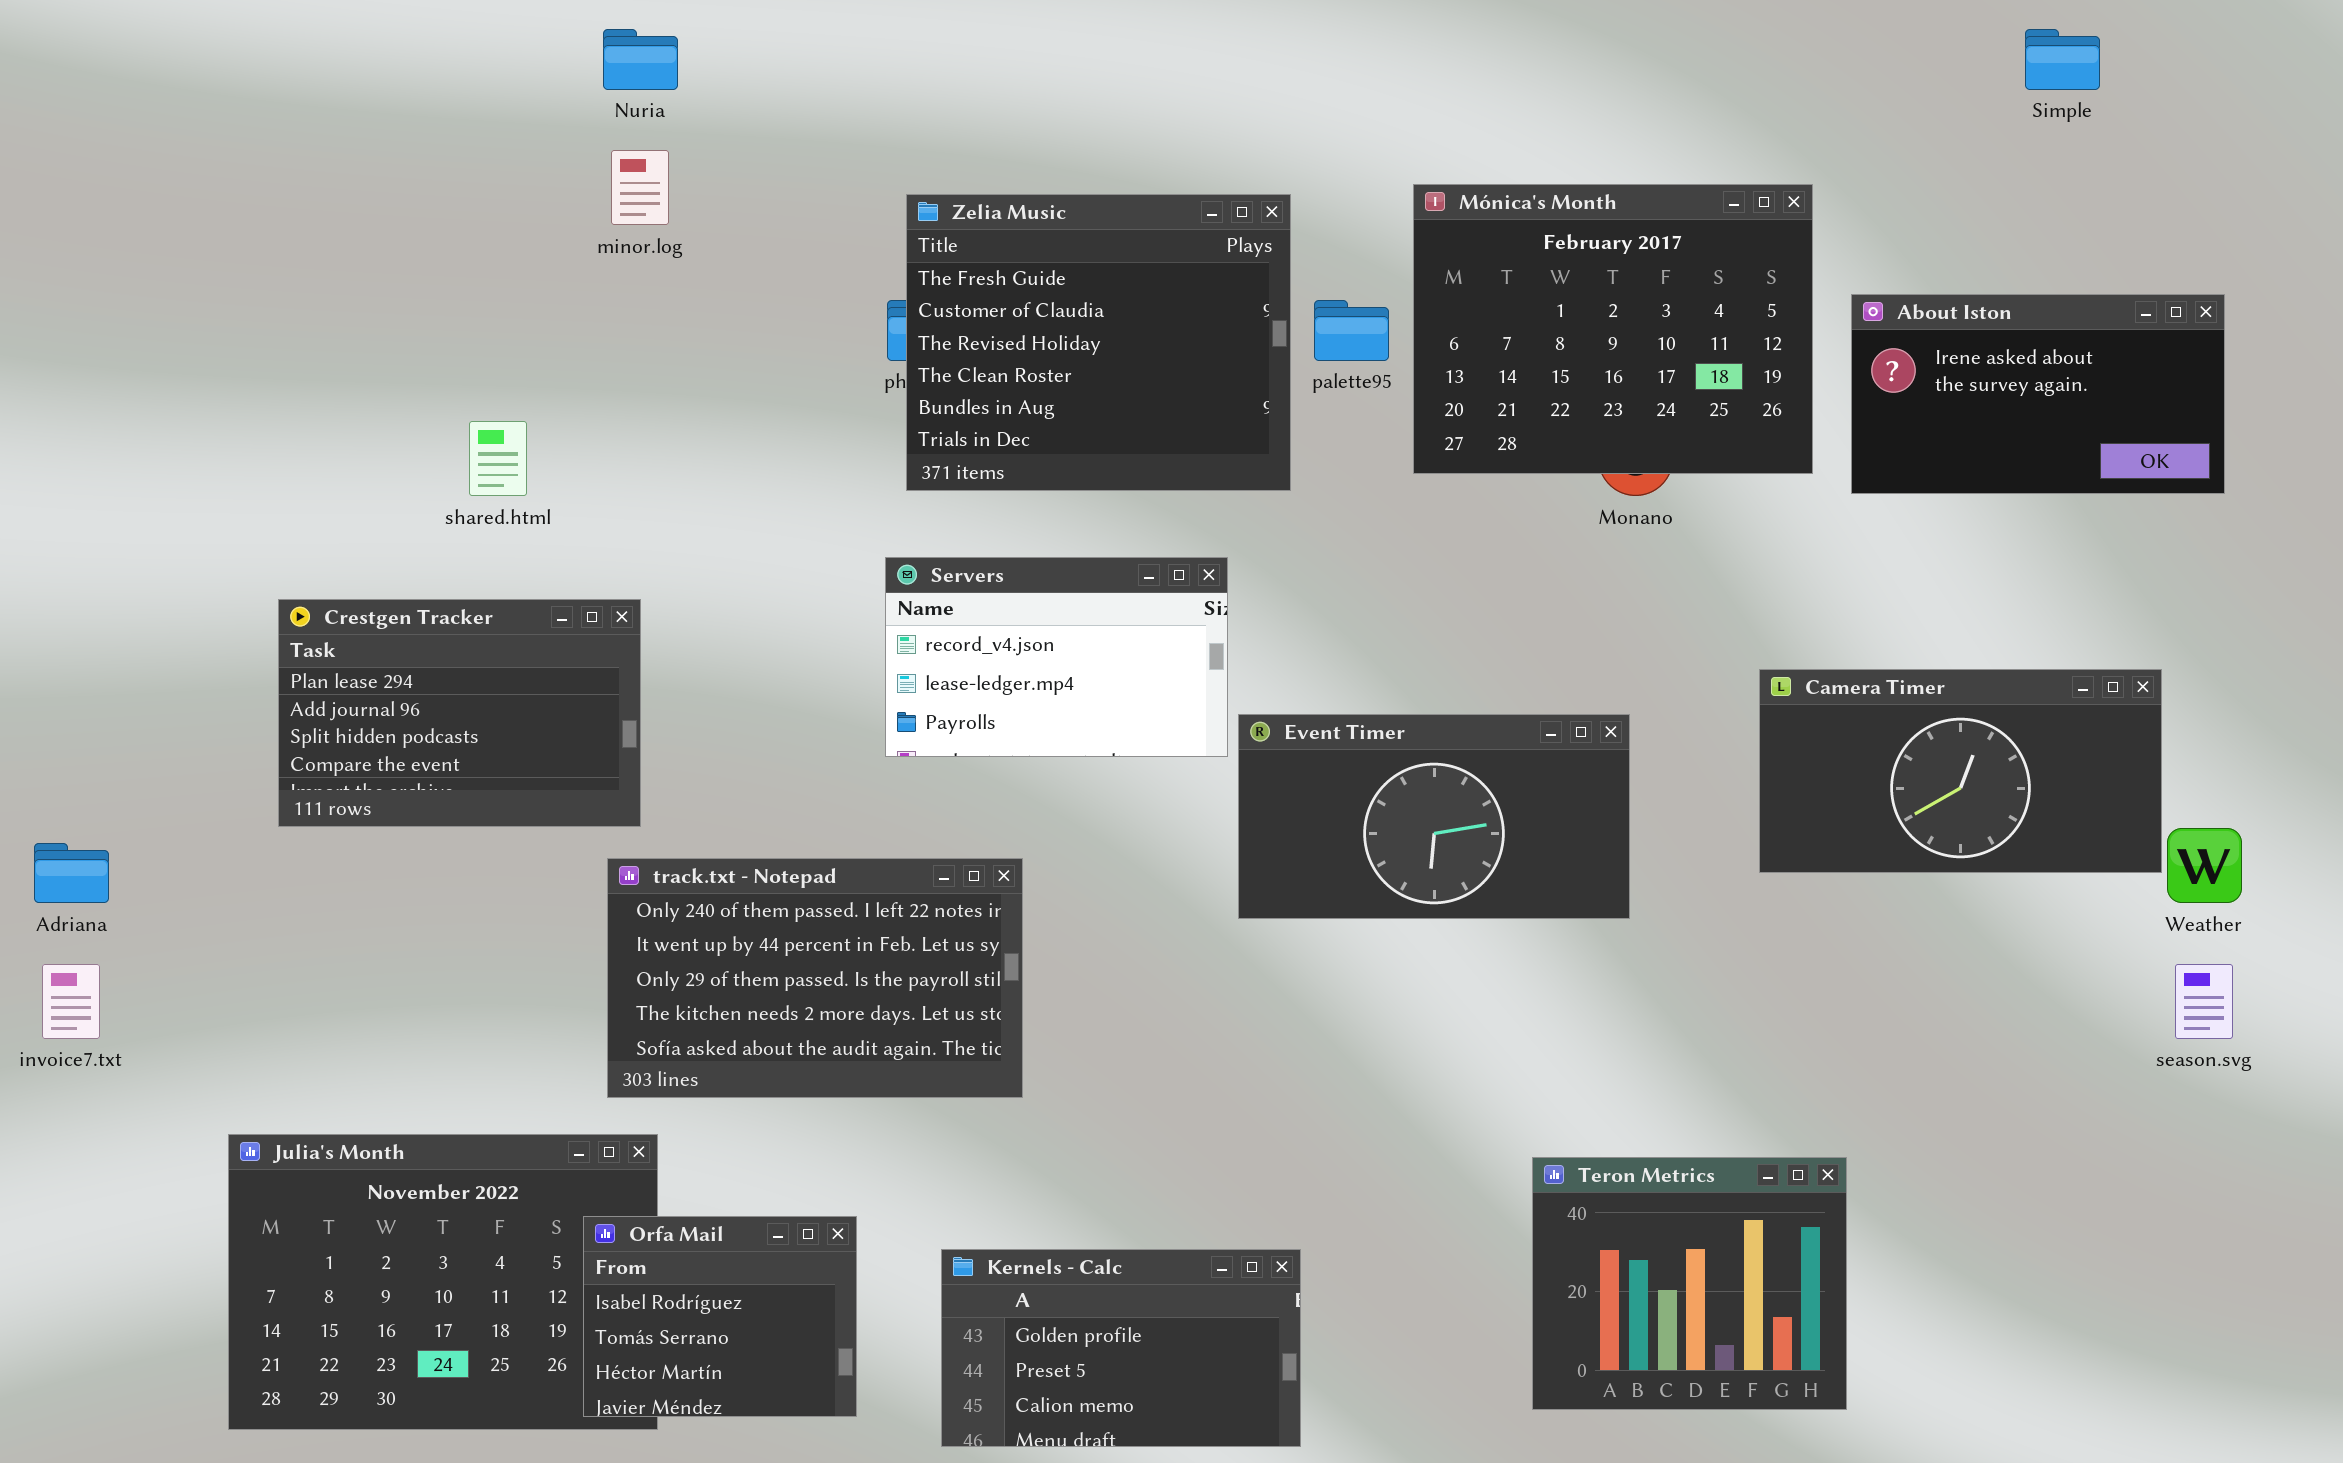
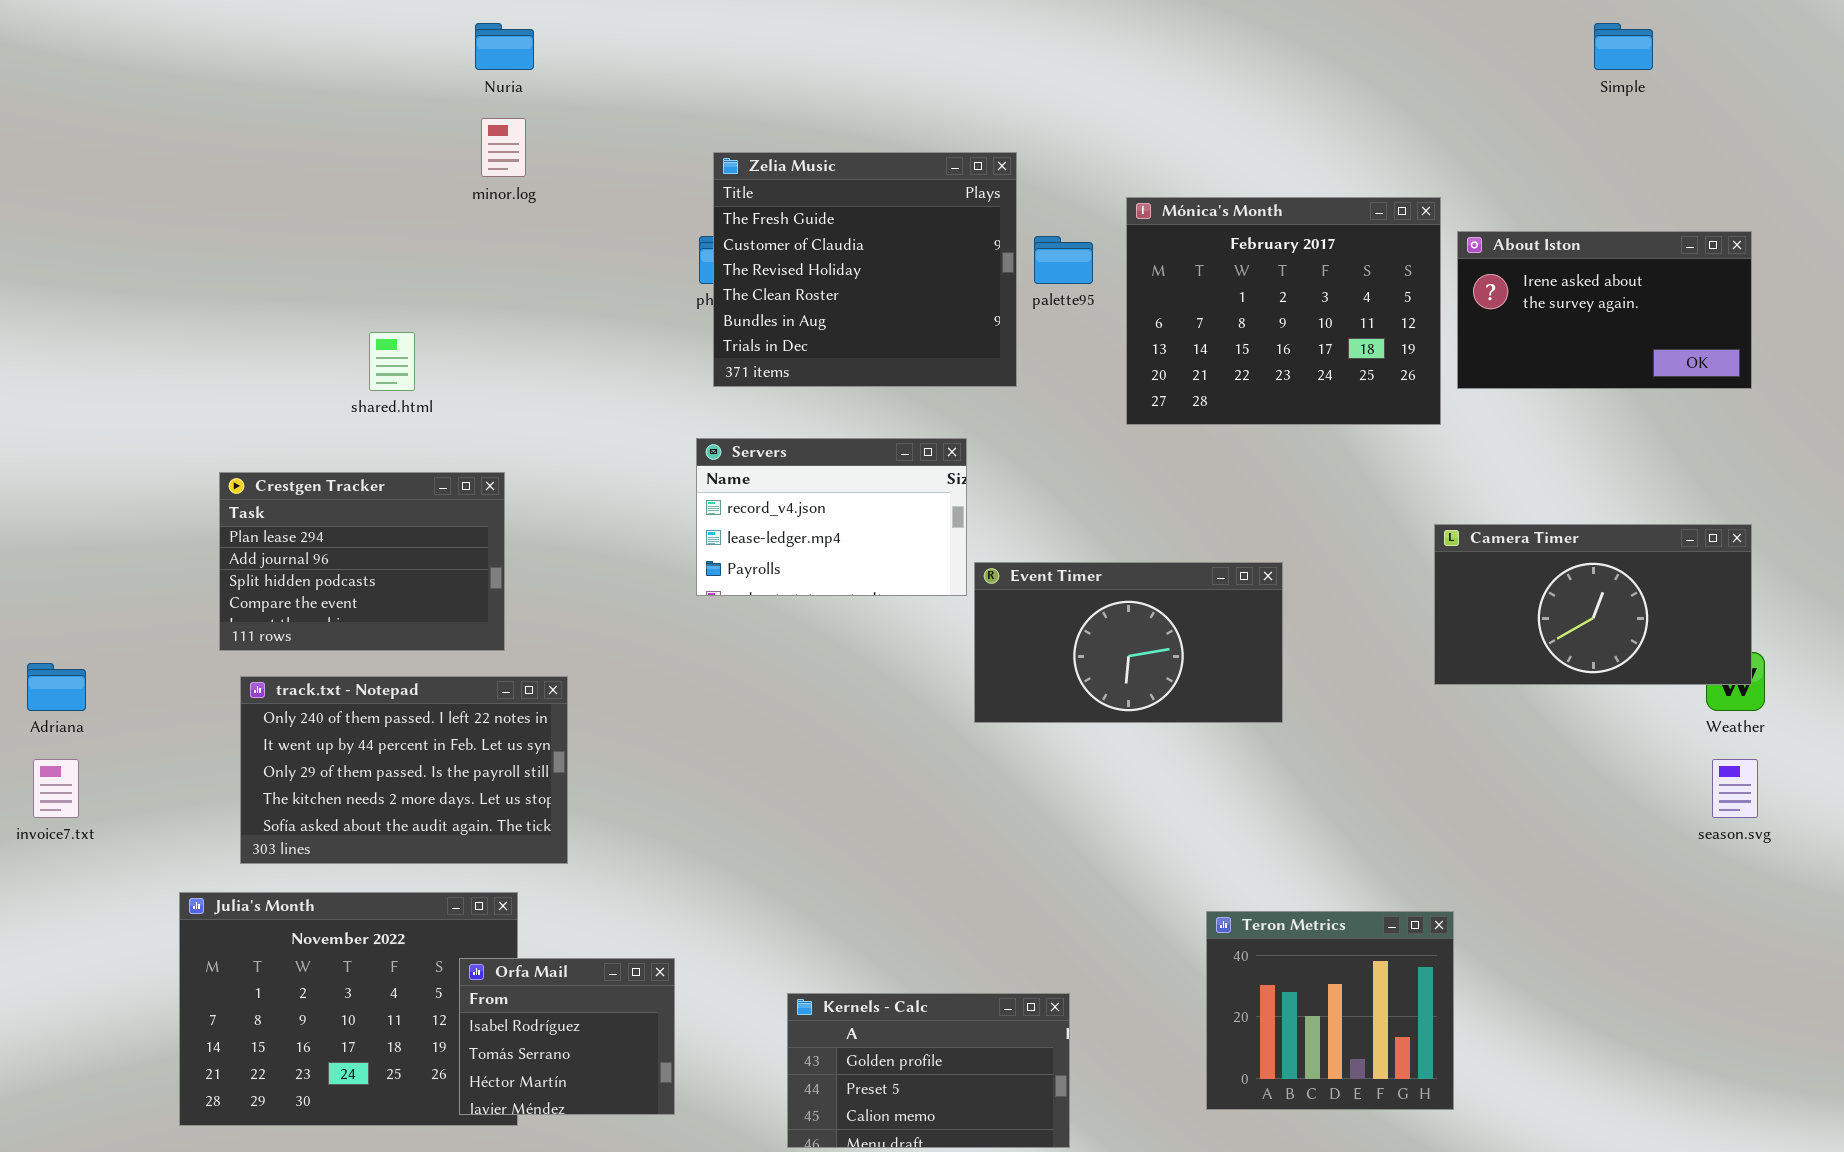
Mónica's Month: [1413,184,1813,474] -> [1126,197,1441,425], moved
Camera Timer: [1759,669,2162,873] -> [1434,524,1752,685], moved
track.txt - Notepad: [607,858,1023,1098] -> [240,676,568,864], moved
Kernels - Calc: [941,1249,1301,1447] -> [787,993,1070,1148], moved

